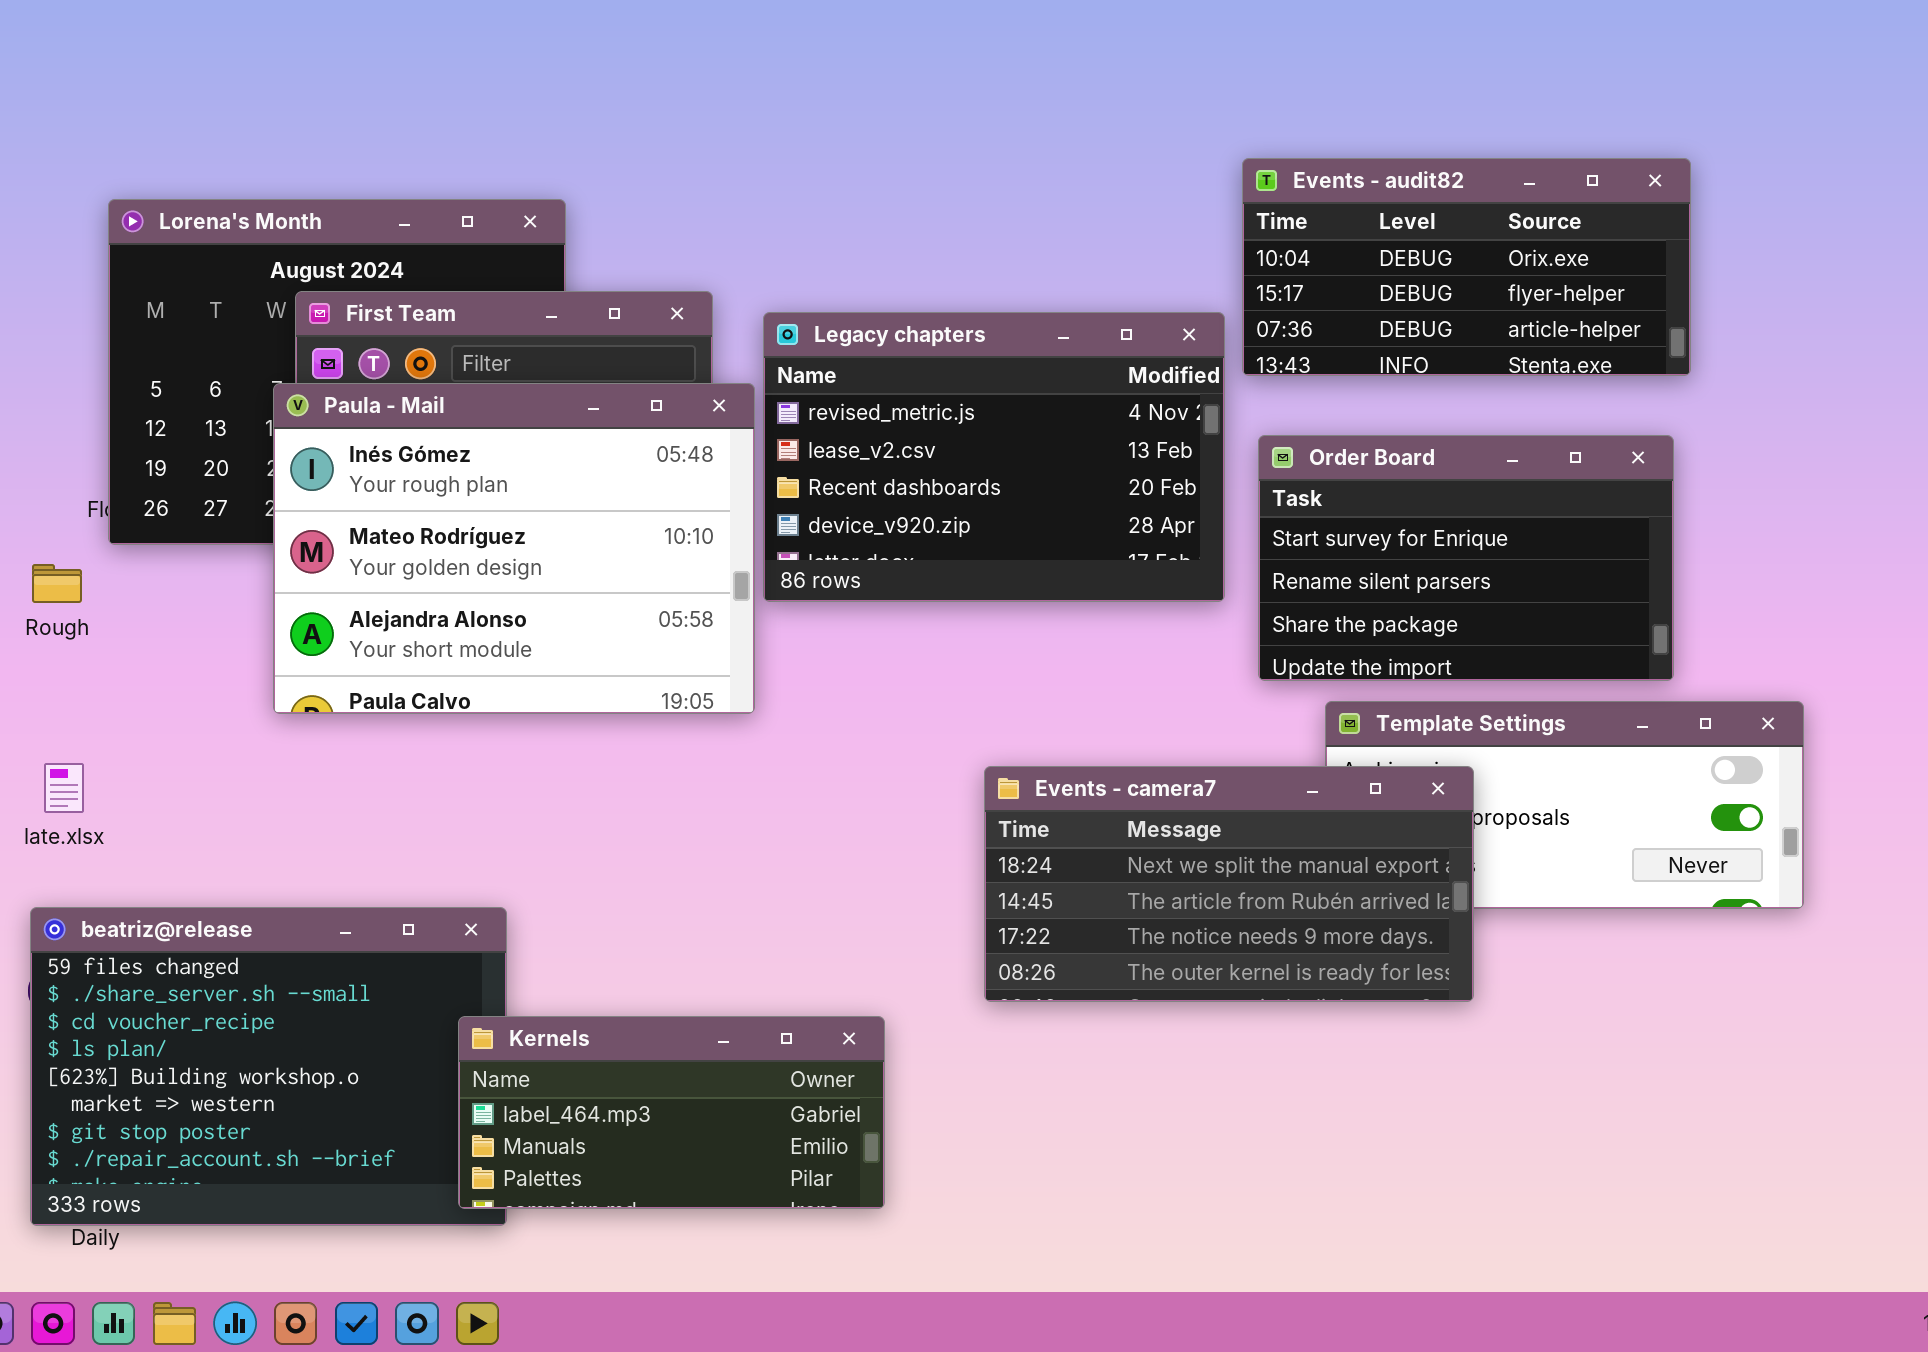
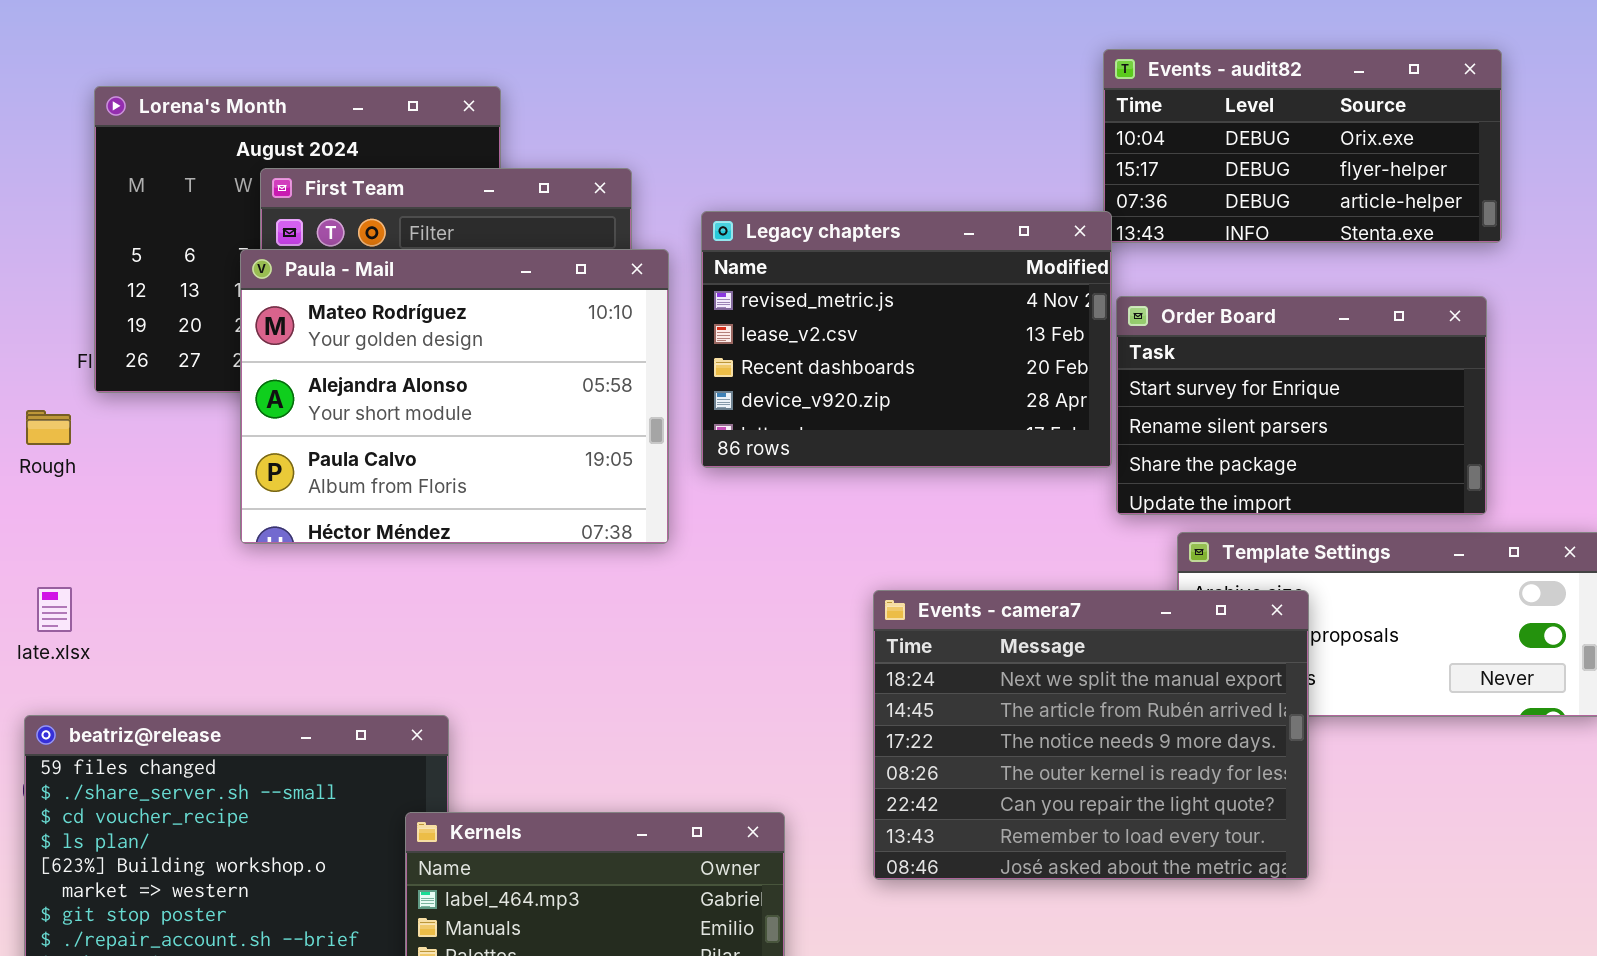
Legacy chapters: [763,312,1225,602] -> [701,211,1112,468], moved
Paula - Mail: [273,383,755,714] -> [240,249,669,544], scrolled down 1 row
Events - camera7: [984,766,1474,1002] -> [873,590,1309,880], resized

